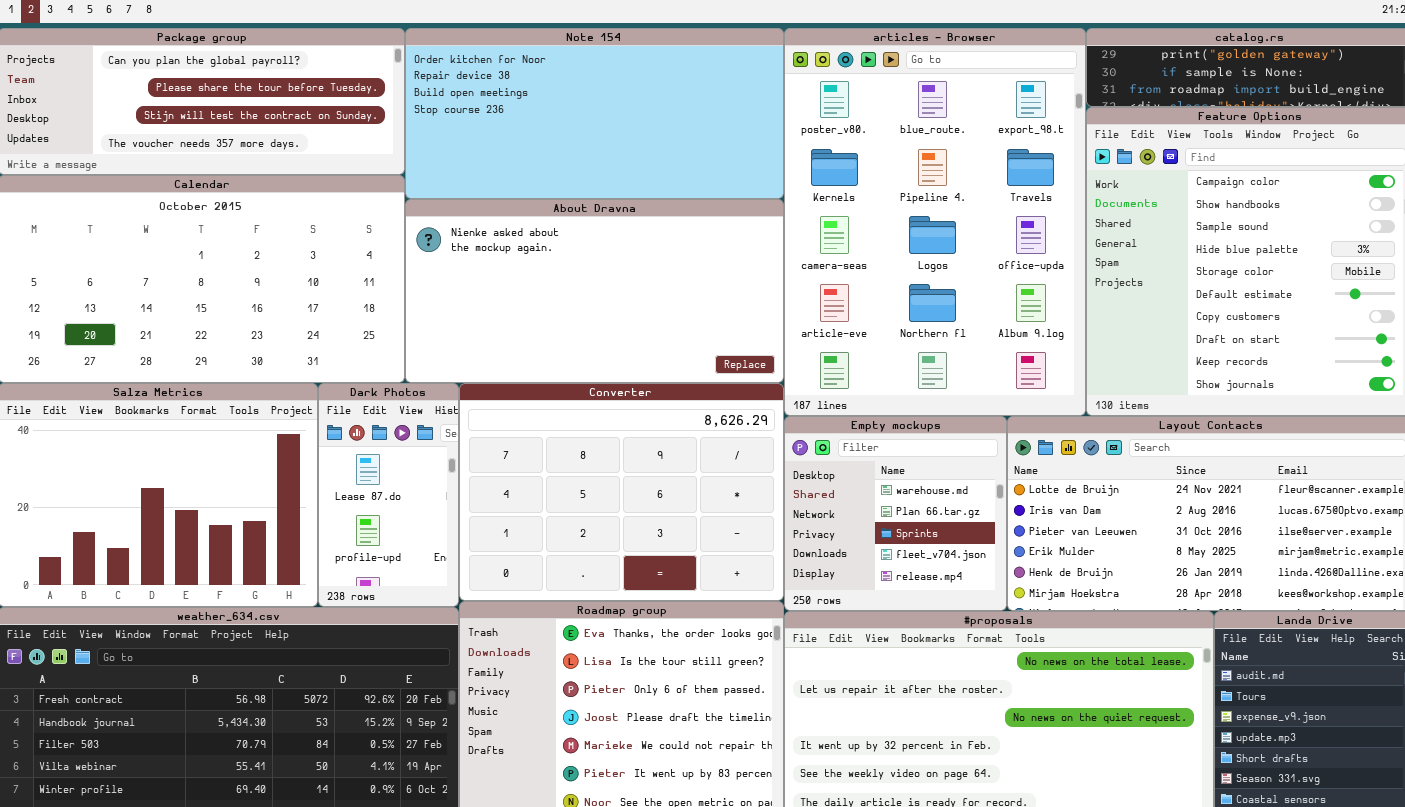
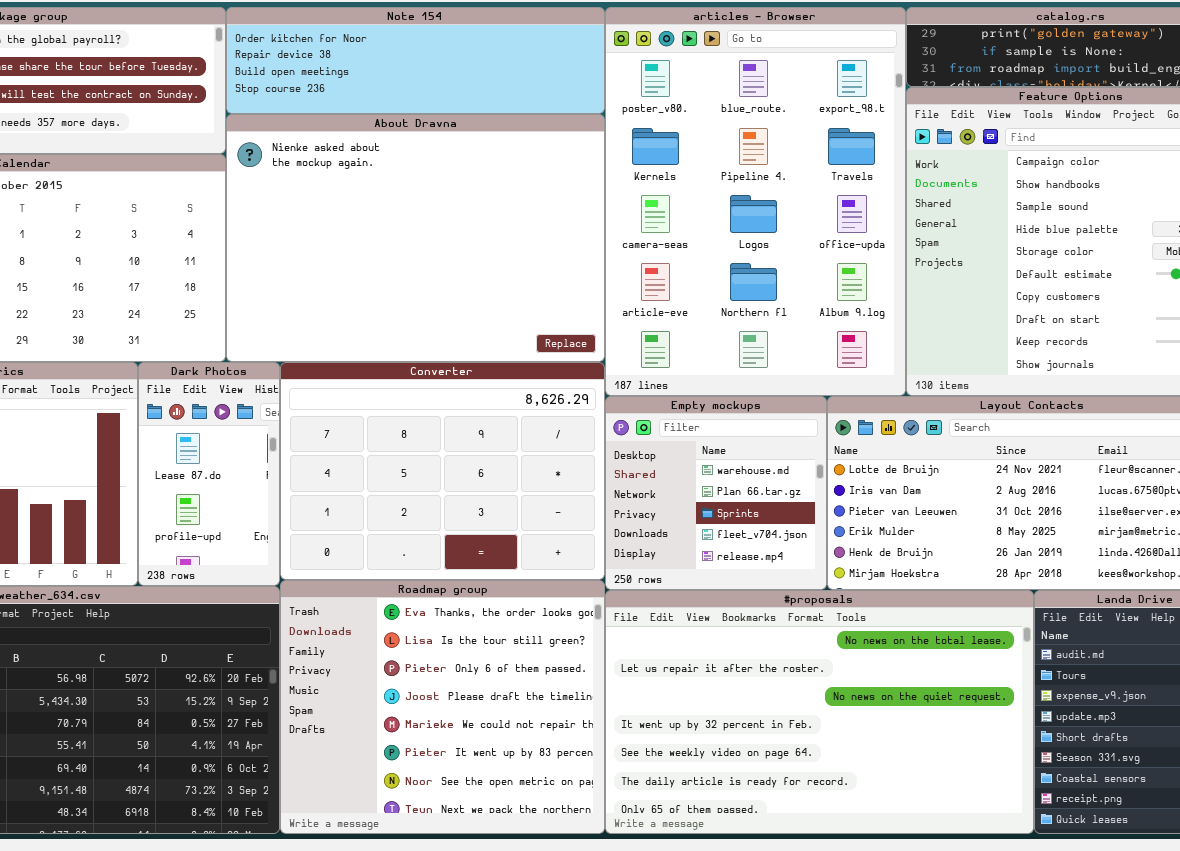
Note 154: [405,28,784,199] -> [226,7,605,114], resized
About Dravna: [405,199,784,383] -> [226,114,605,362], resized

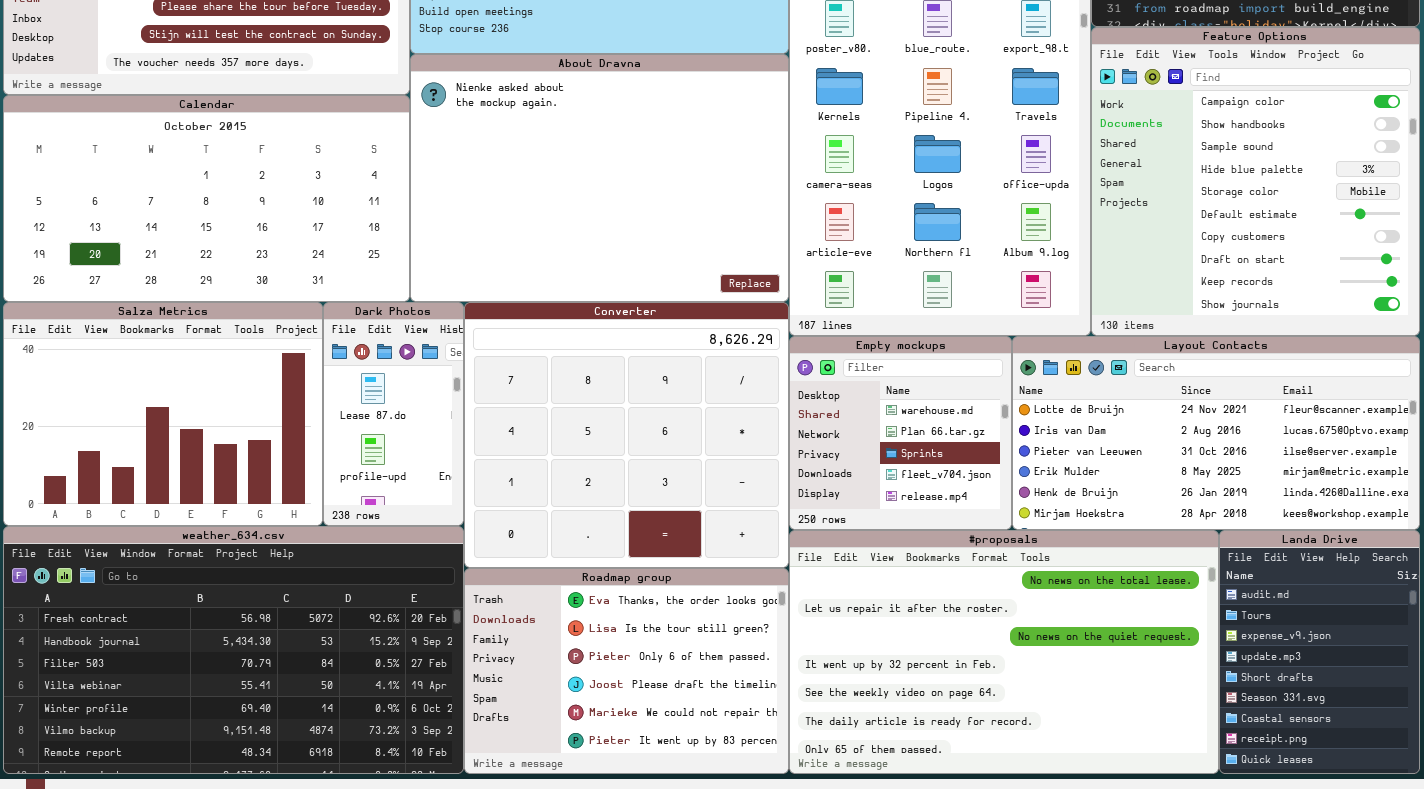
Converter: [280,362,605,580] -> [464,302,789,568], resized
Roadmap group: [280,580,605,834] -> [464,568,789,774], resized

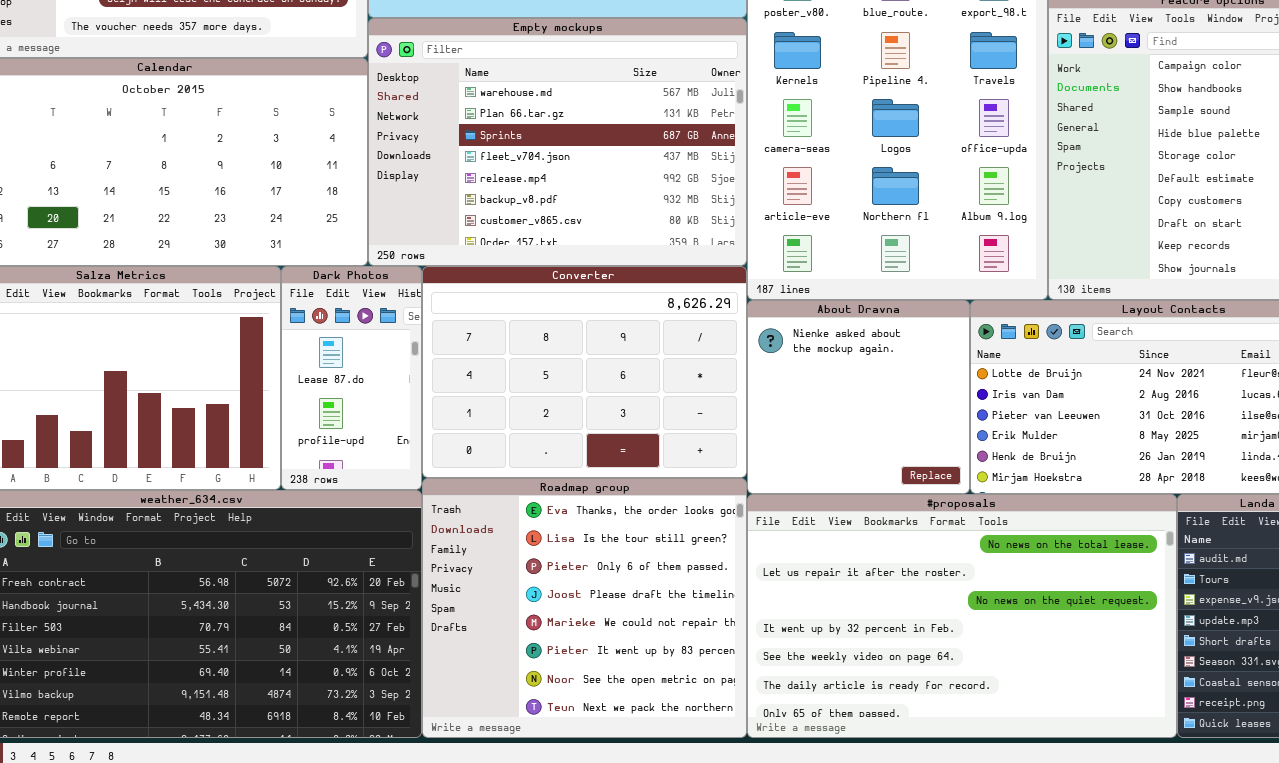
About Dravna: [410,54,789,302] -> [747,300,970,494], moved, resized
Converter: [464,302,789,568] -> [422,266,747,478], resized
Empty mockups: [789,336,1012,530] -> [368,18,747,266], moved, resized
Roadmap group: [464,568,789,774] -> [422,478,747,738], resized

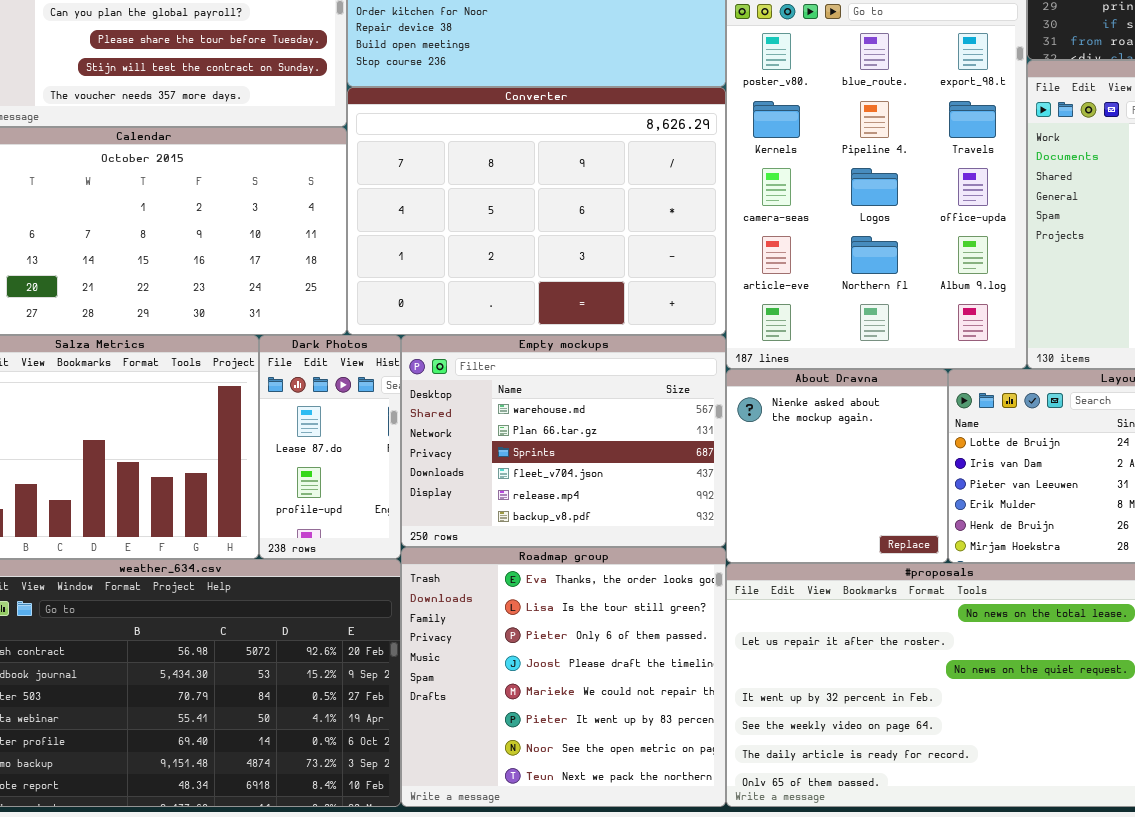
Empty mockups: [368,18,747,266] -> [401,335,726,547], moved, resized
Converter: [422,266,747,478] -> [347,87,726,335], moved, resized

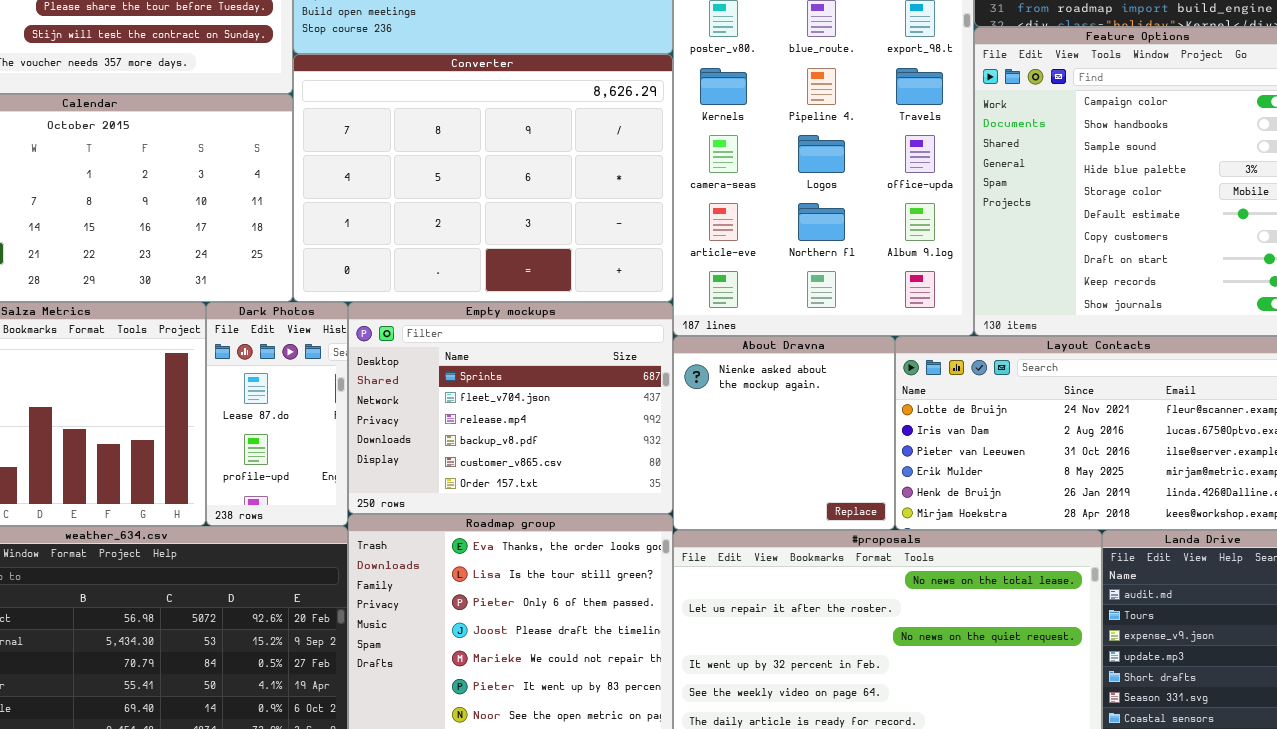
Empty mockups: [401,335,726,547] -> [348,302,673,514], scrolled down 2 rows

